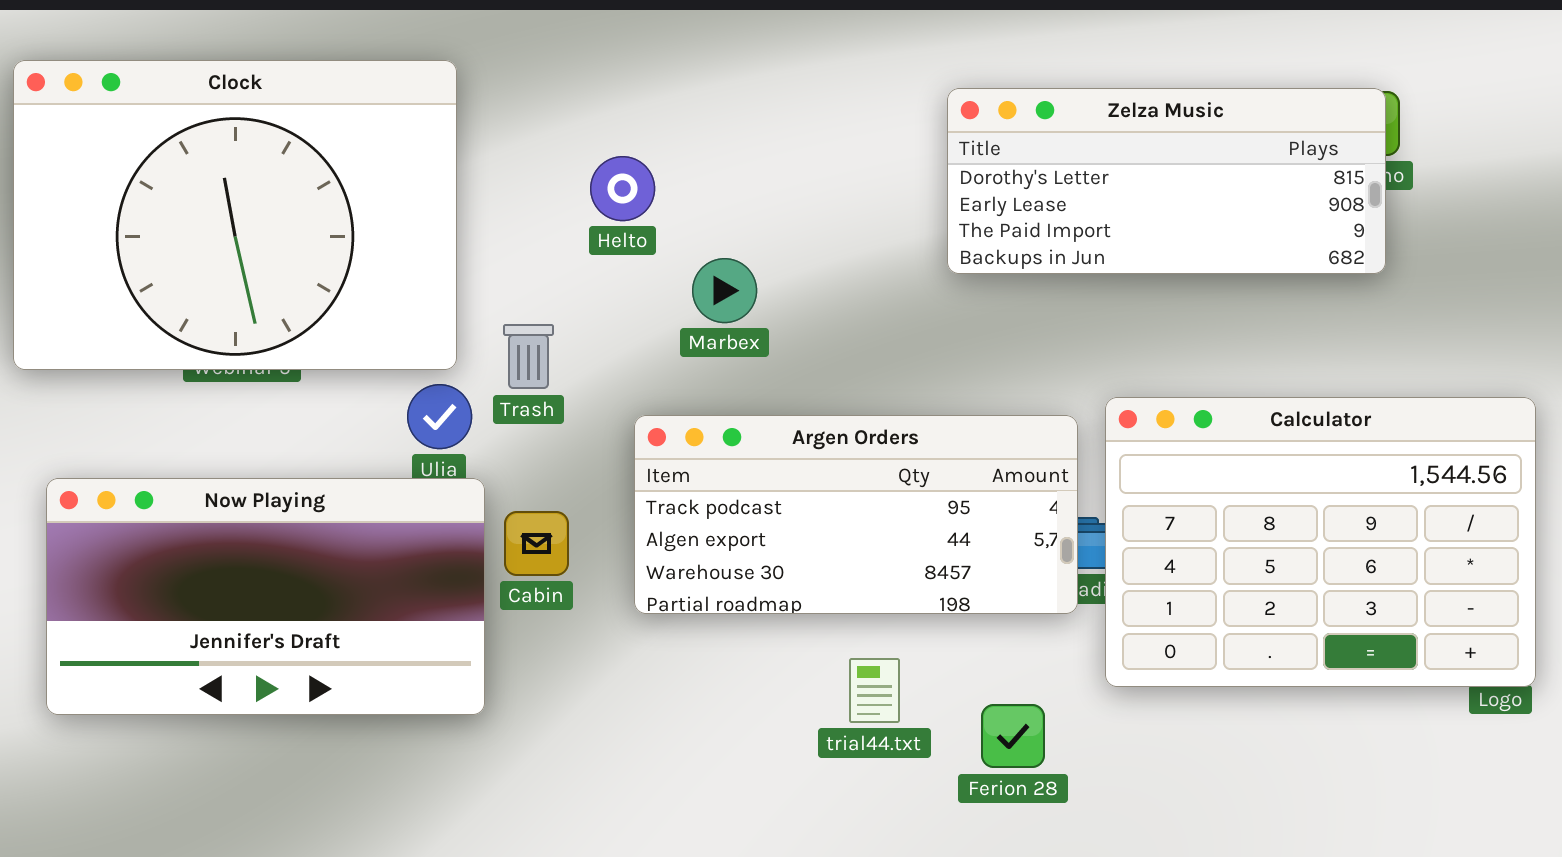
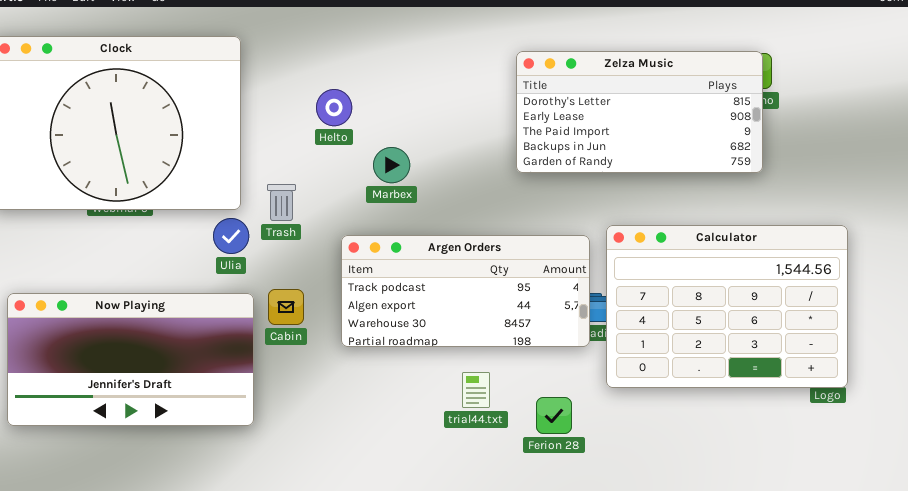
Zelza Music: [947,88,1386,274] -> [516,51,763,173], resized
Now Playing: [46,478,485,715] -> [7,293,254,426], moved

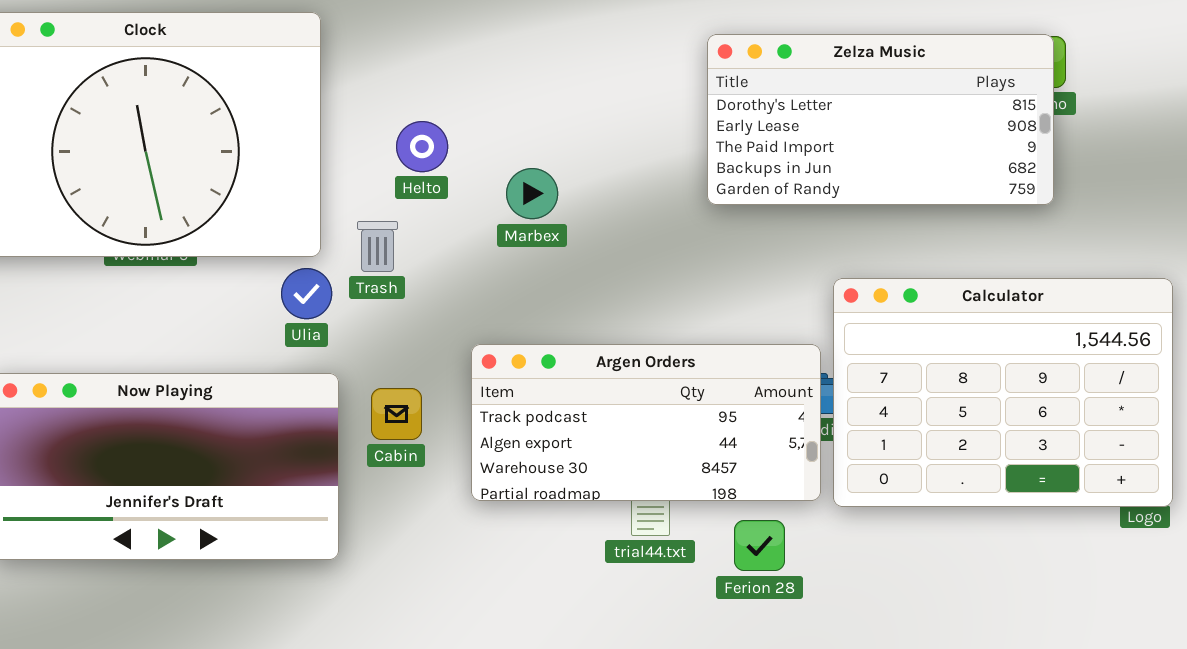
Helto: [316,89,352,126] -> [396,121,448,172], moved
Argen Orders: [341,235,590,347] -> [471,344,821,501], moved
Cabin: [268,289,304,325] -> [371,388,422,440], moved

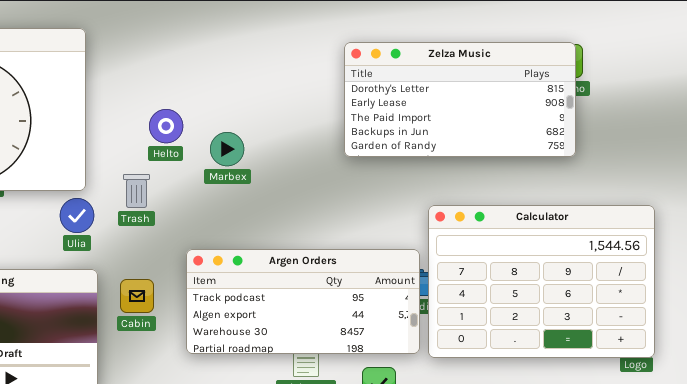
Helto: [396,121,448,172] -> [149,109,183,143], moved
Trash: [357,221,398,272] -> [123,174,150,208], moved

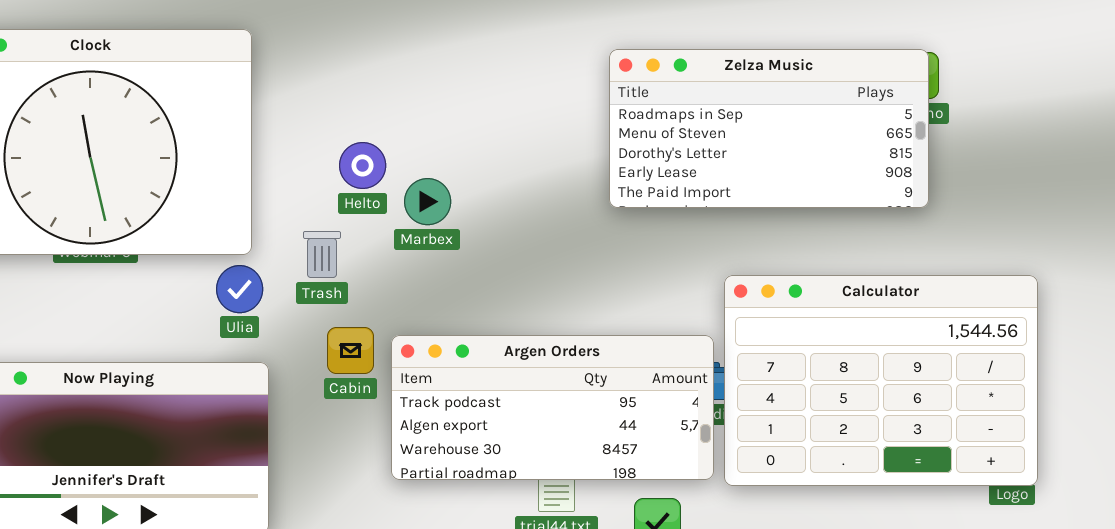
Zelza Music: [344,42,576,157] -> [609,49,929,208], scrolled up 2 rows
Marbex: [210,132,244,166] -> [404,178,451,225], moved
Cabin: [120,279,154,313] -> [327,327,374,374], moved

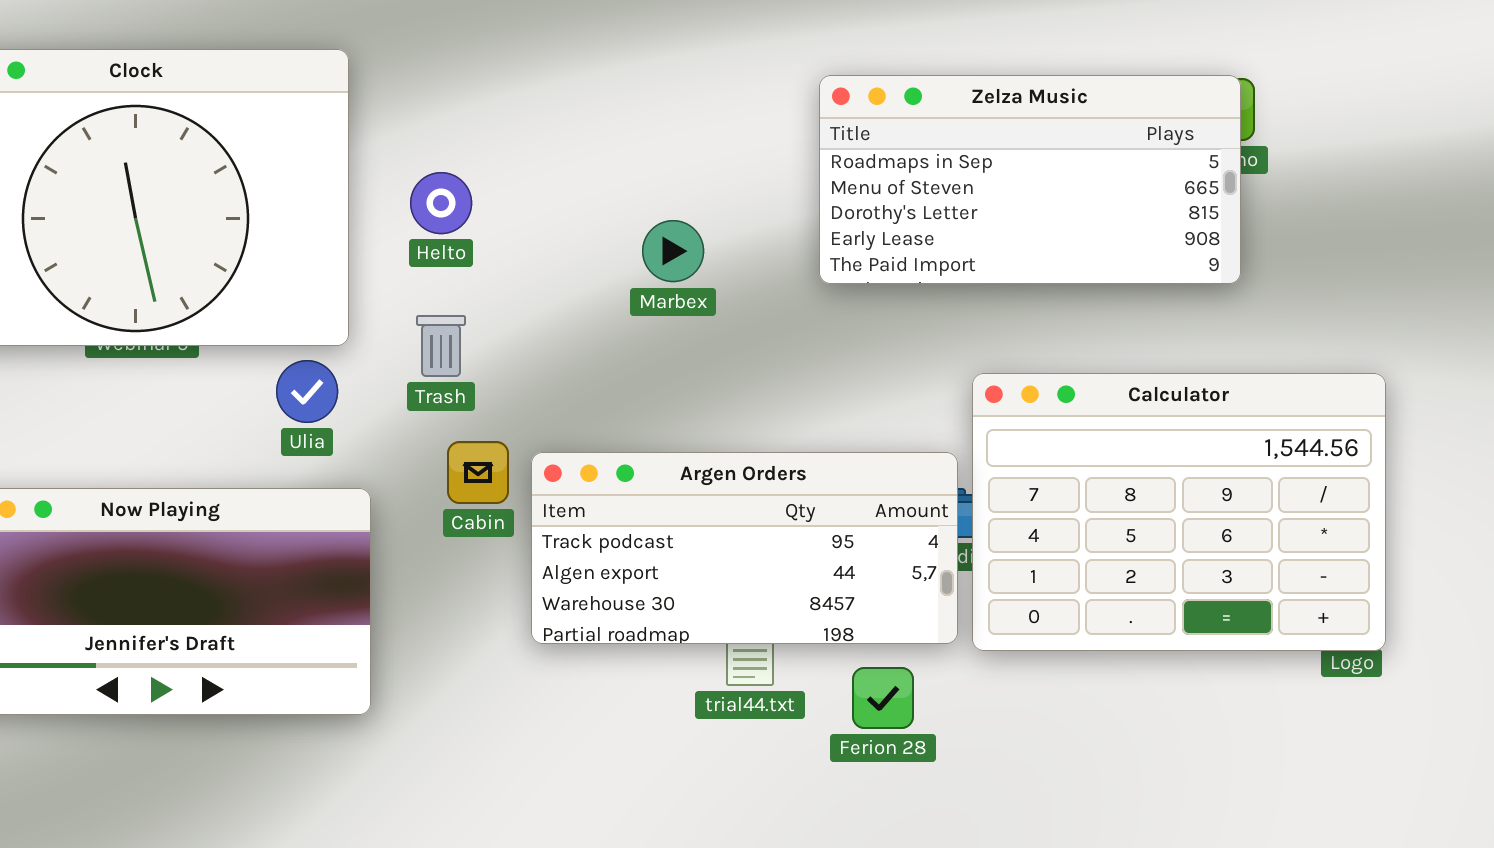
Helto: [339,142,386,189] -> [410,172,472,234], moved
Marbex: [404,178,451,225] -> [642,220,704,282], moved
Ulia: [216,265,263,313] -> [276,360,338,423], moved

